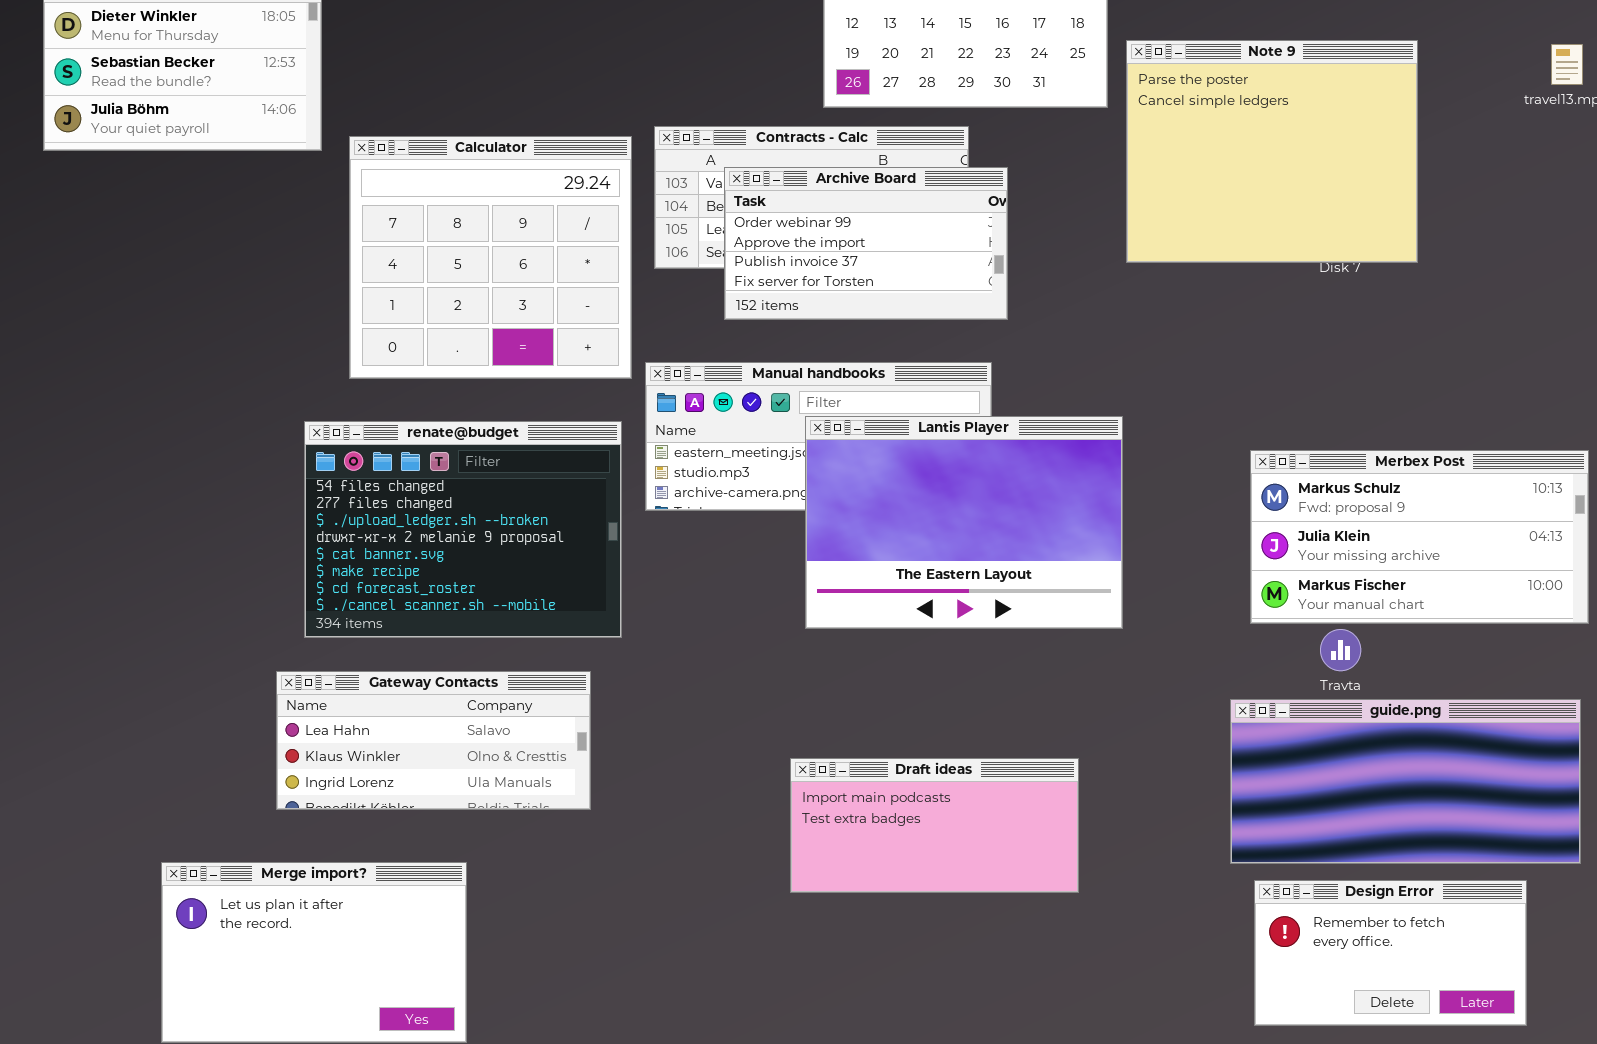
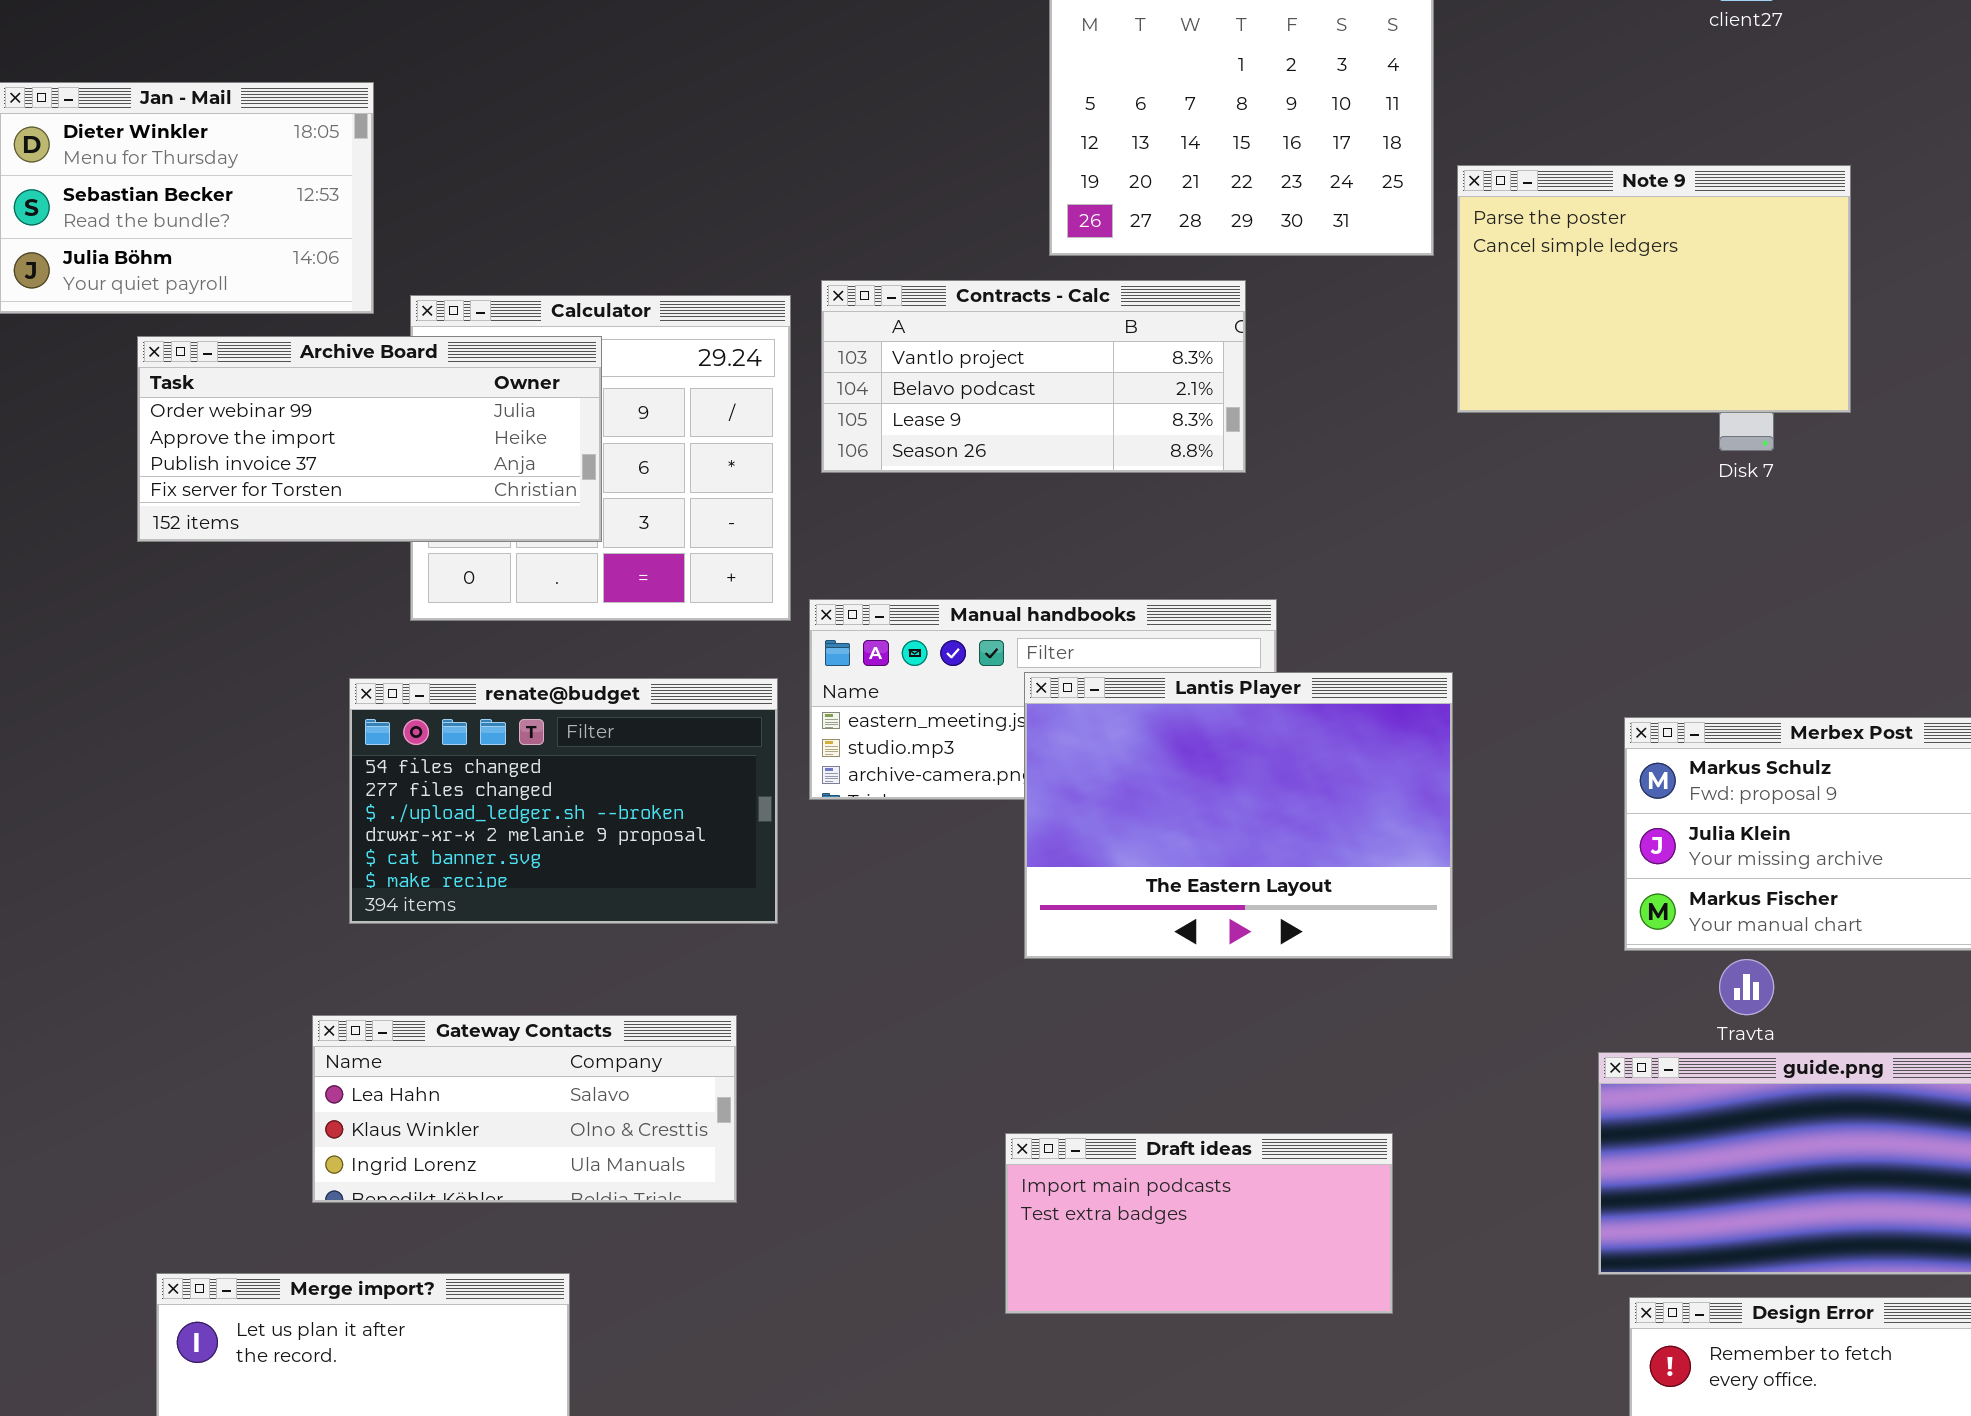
Note 9: [1126,40,1418,263] -> [1457,165,1851,413], resized
Archive Board: [724,167,1008,320] -> [137,336,602,542], moved, resized
renate@budget: [304,421,622,638] -> [349,678,778,924], resized

